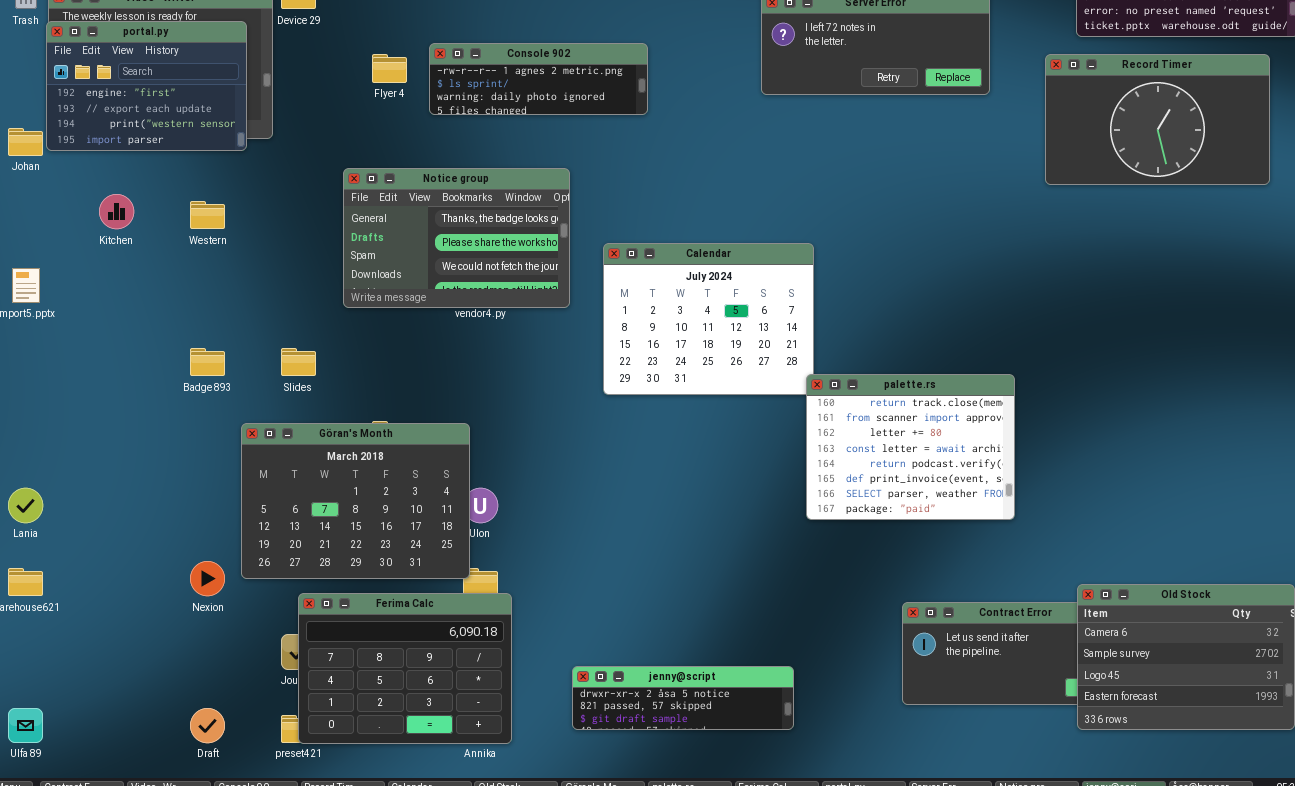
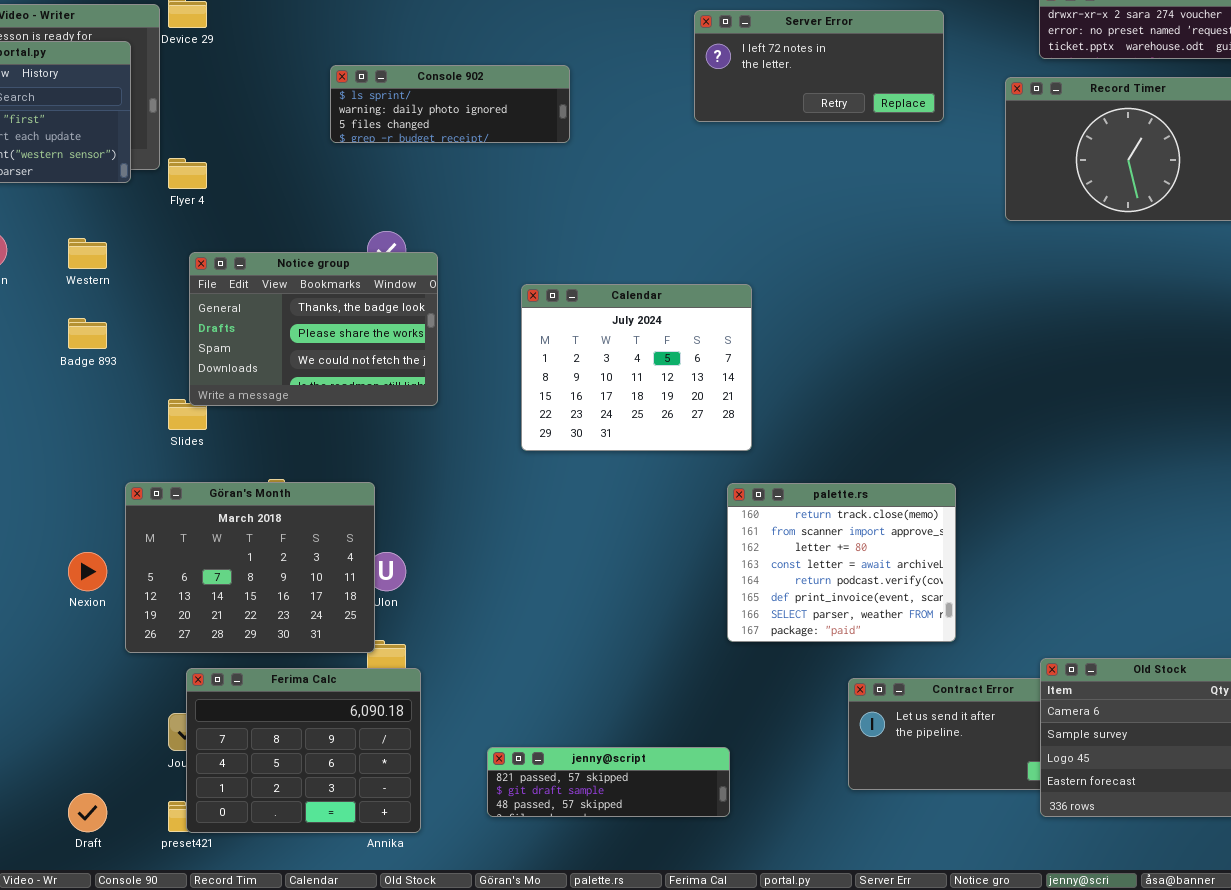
Console 902: [429,43,648,115] -> [330,65,570,143], scrolled down 1 row
Flyer 4: [372,54,407,83] -> [168,158,207,189], moved
Notice group: [343,168,570,308] -> [189,252,438,406], moved
Badge 893: [190,348,225,376] -> [68,318,107,349], moved
palette.rs: [806,374,1015,520] -> [727,483,956,642], moved
Nexion: [190,561,225,596] -> [68,552,107,591], moved
jenny@script: [572,666,794,730] -> [487,747,730,817], scrolled down 1 row

